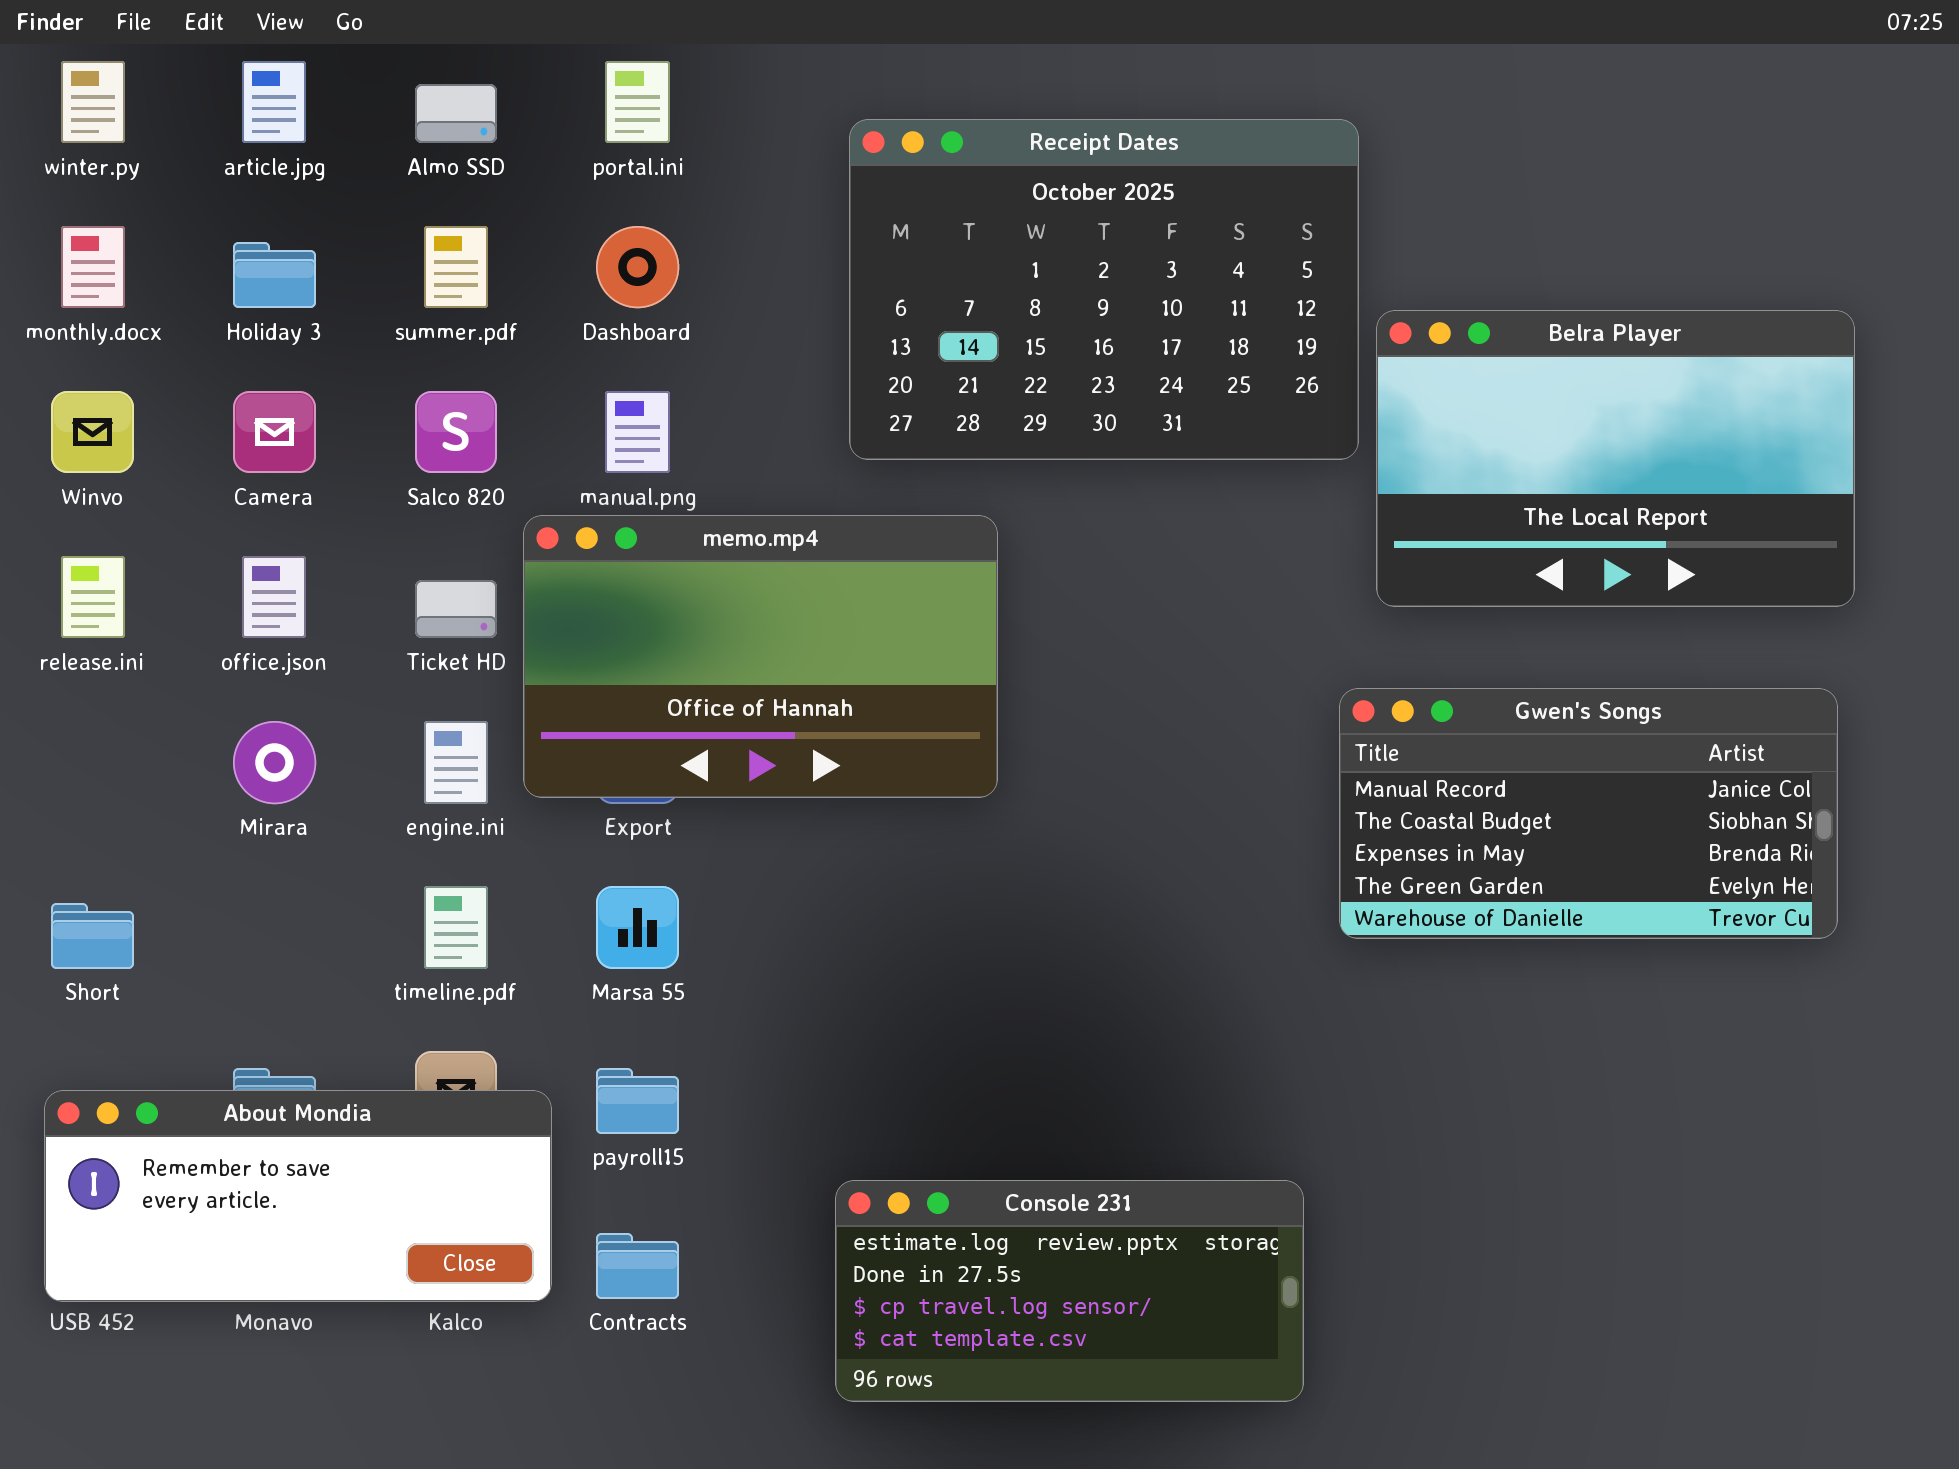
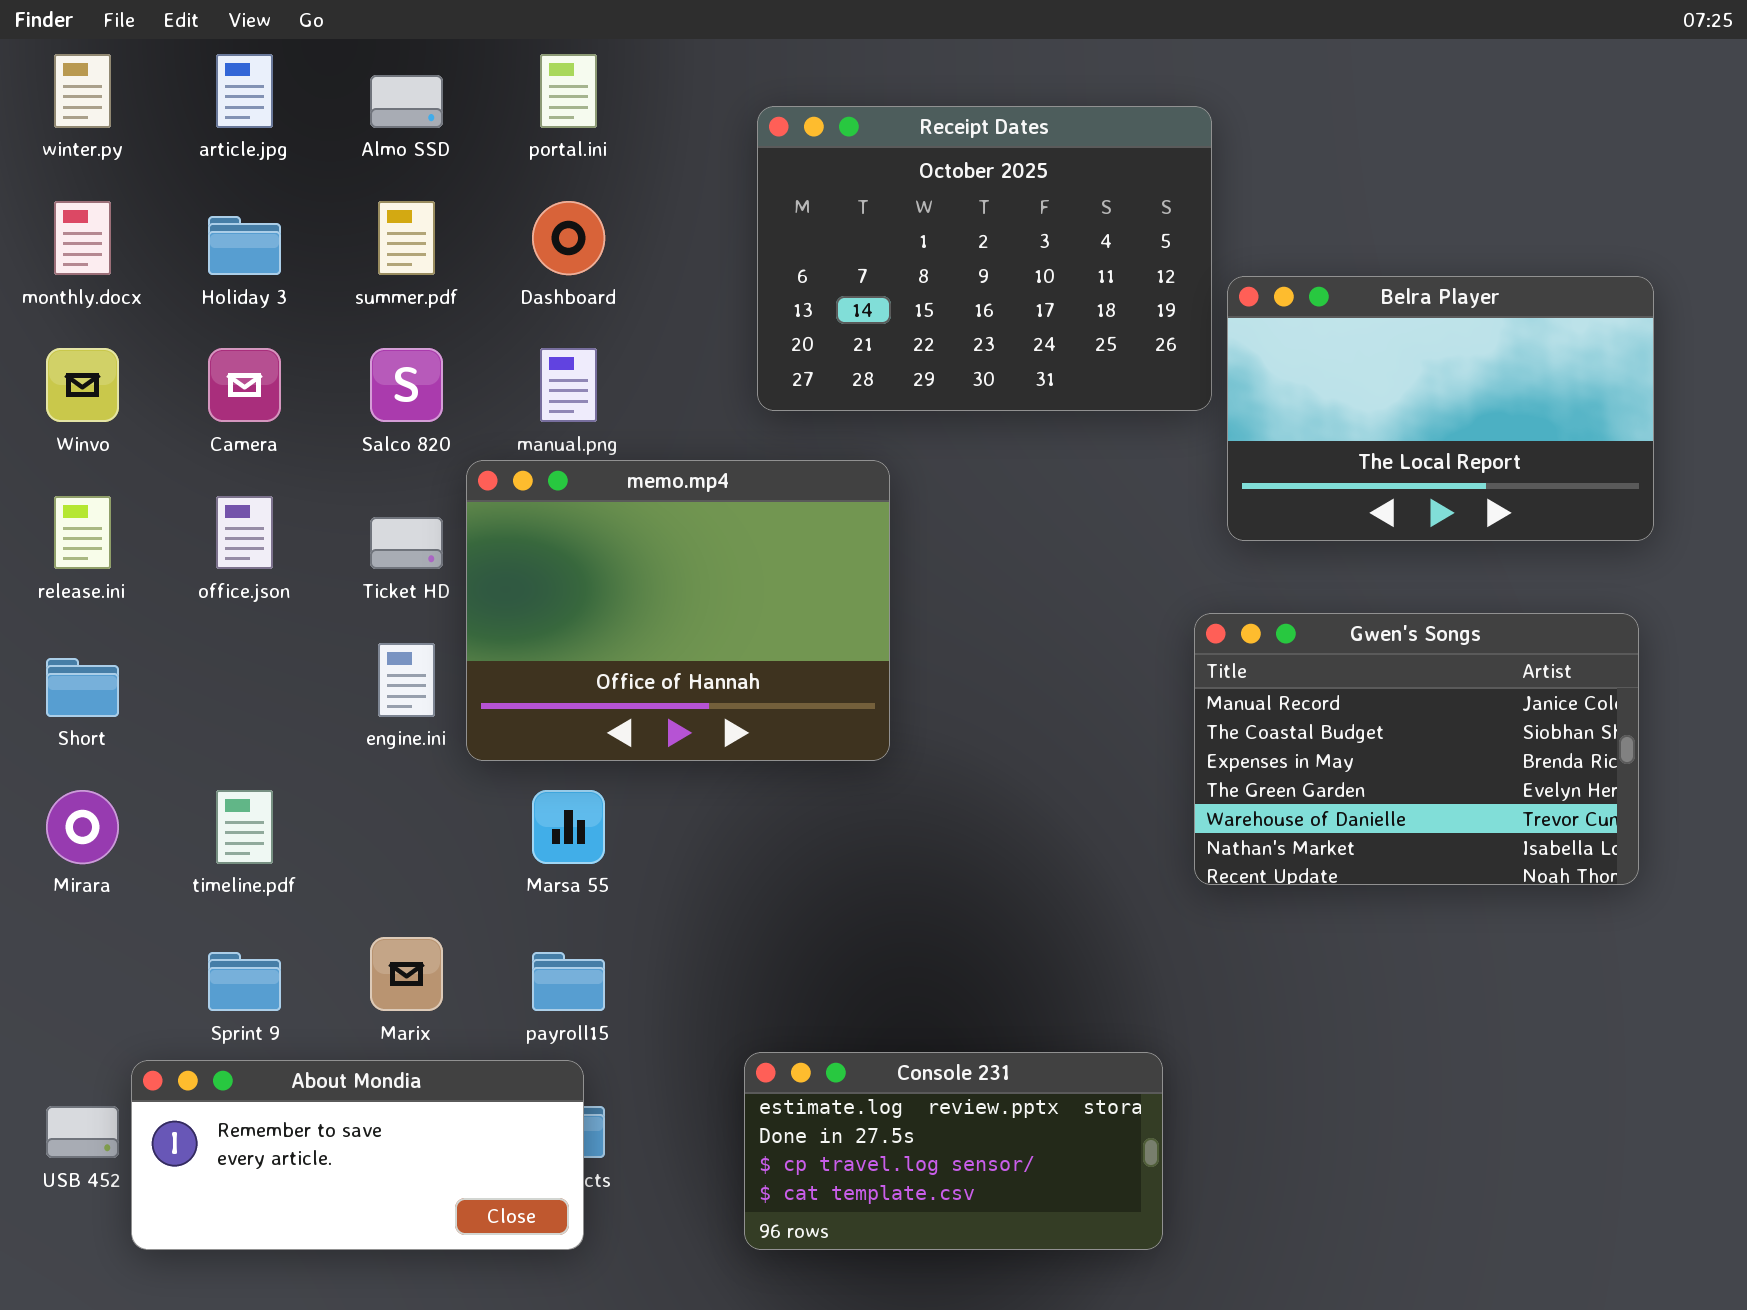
memo.mp4: [523,515,998,798] -> [466,460,890,761], resized
Gwen's Songs: [1339,688,1838,939] -> [1194,613,1639,885], resized
Mirara: [233,721,316,804] -> [46,790,119,864], moved
timeline.pdf: [424,886,488,969] -> [216,790,273,864], moved
Short: [51,903,134,969] -> [46,658,119,717], moved
About Mondia: [44,1090,552,1302] -> [131,1060,584,1250], moved

